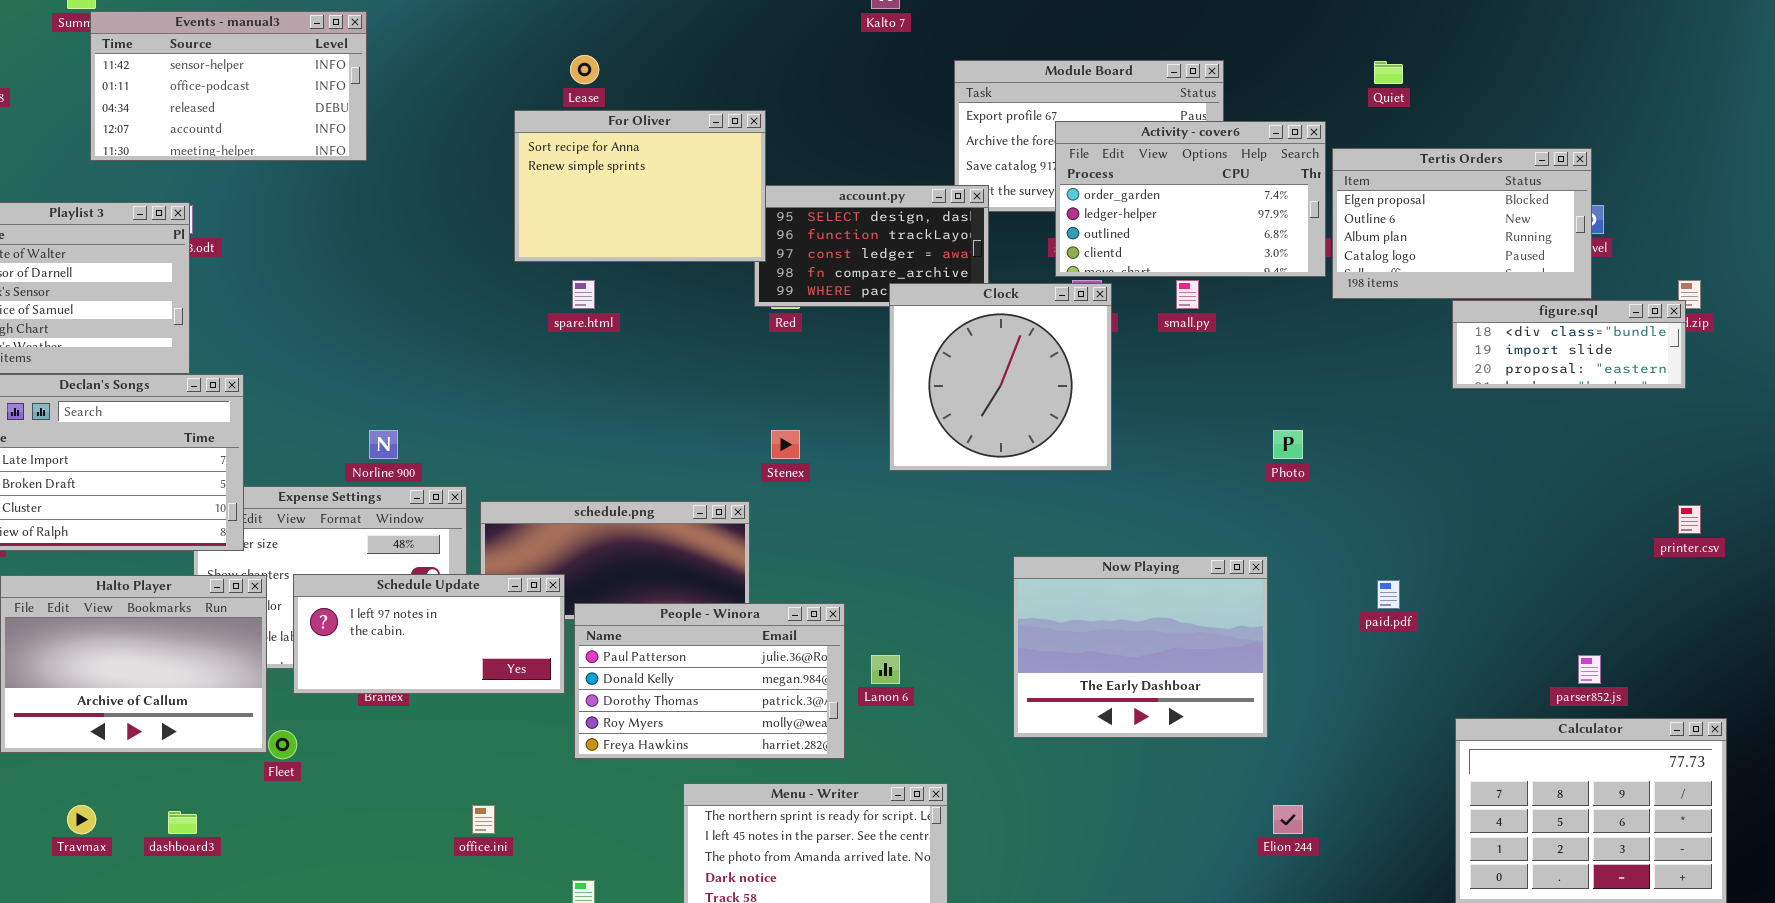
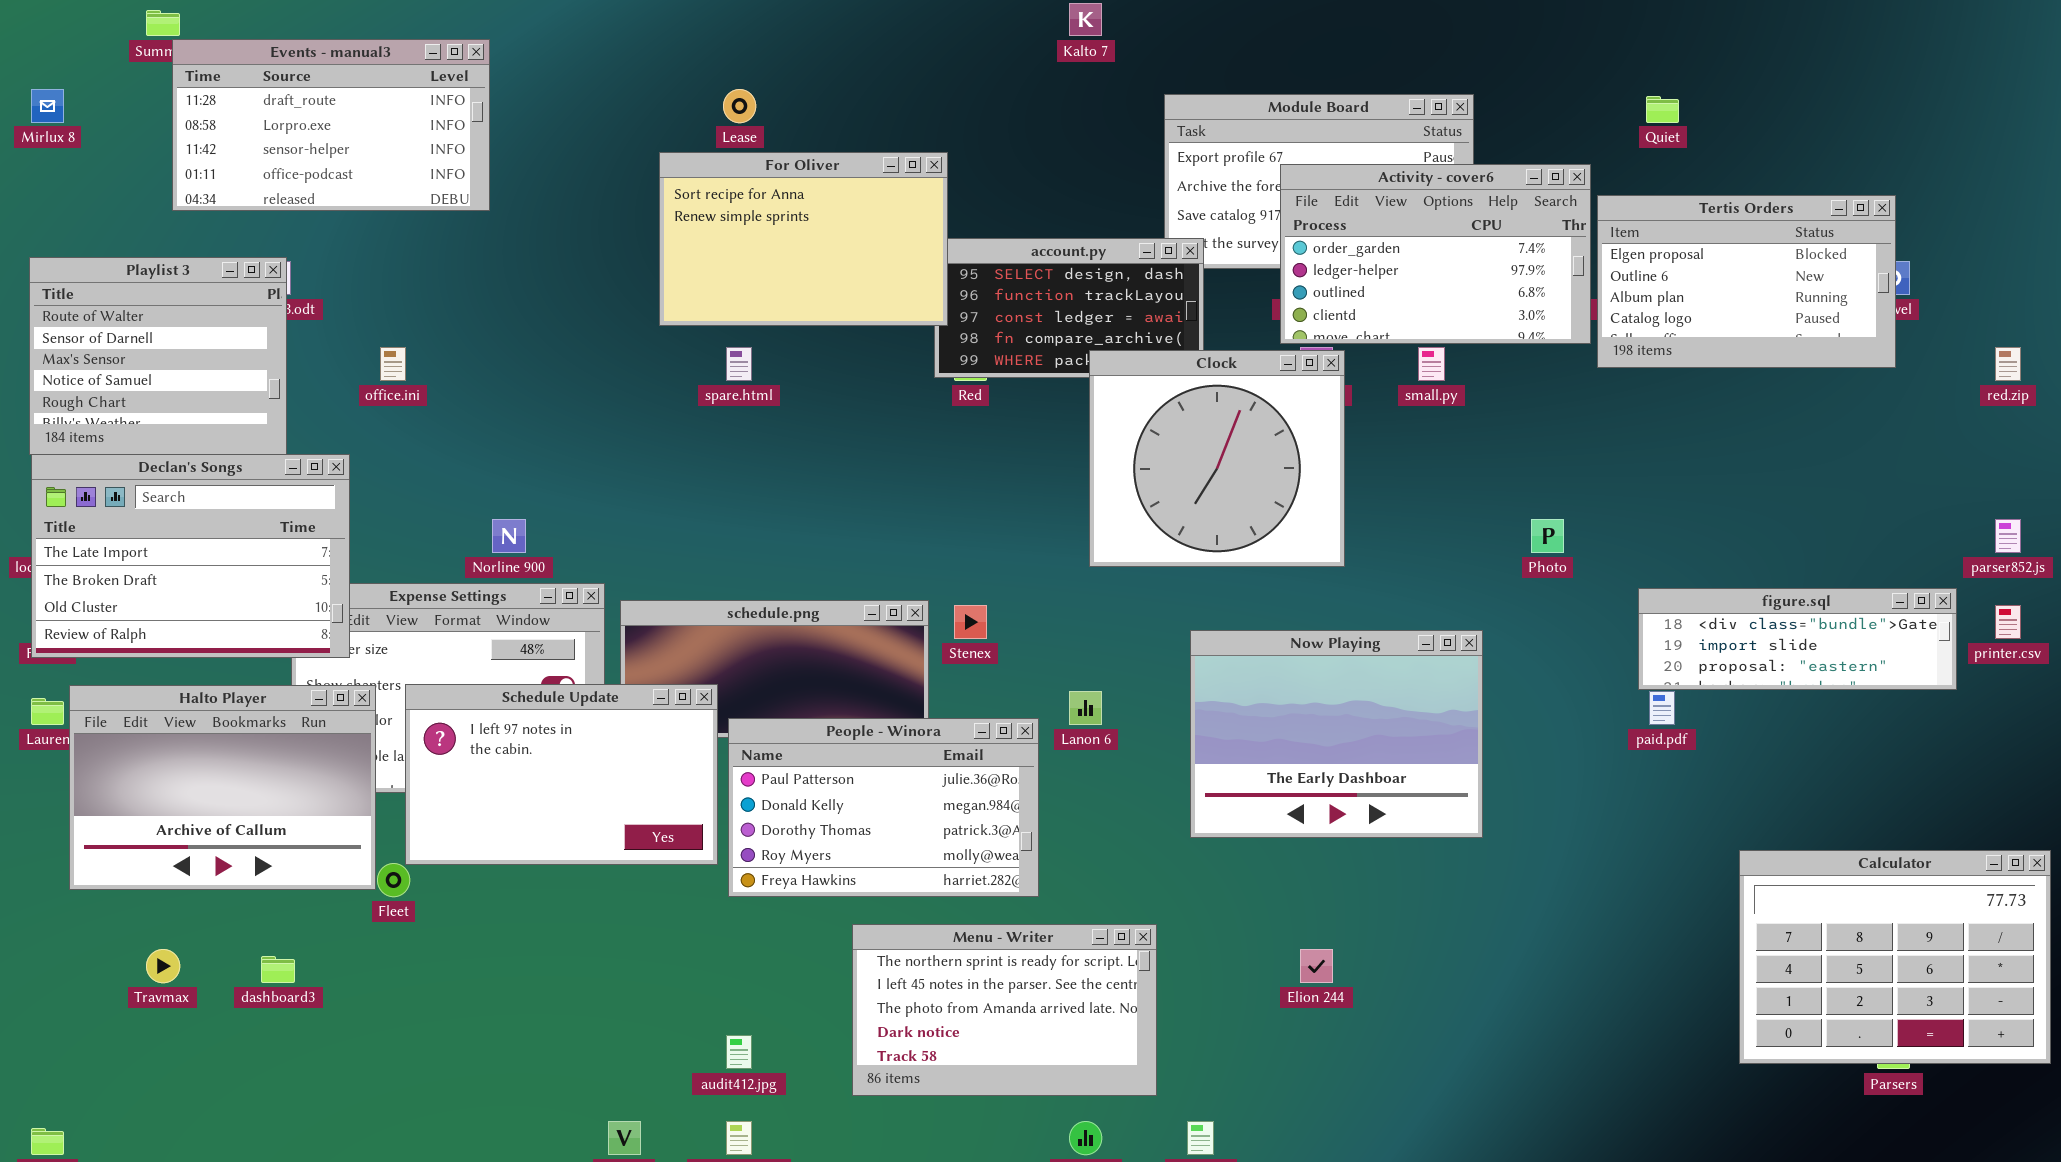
Events - manual3: [90,11,367,161] -> [172,39,490,211], scrolled up 2 rows
figure.sql: [1452,300,1686,389] -> [1638,588,1957,690], moved, resized
Stenex: [771,430,800,459] -> [954,605,987,639], moved
Now Playing: [1013,556,1268,738] -> [1190,630,1483,838], moved
Schedule Update: [293,574,565,694] -> [405,684,718,865], resized
Lanon 6: [871,655,900,684] -> [1069,691,1102,725], moved
parser852.js: [1578,655,1601,684] -> [1995,519,2021,553], moved
office.ini: [472,805,495,834] -> [380,347,406,381], moved
Elion 244: [1273,805,1303,834] -> [1300,949,1333,983], moved

